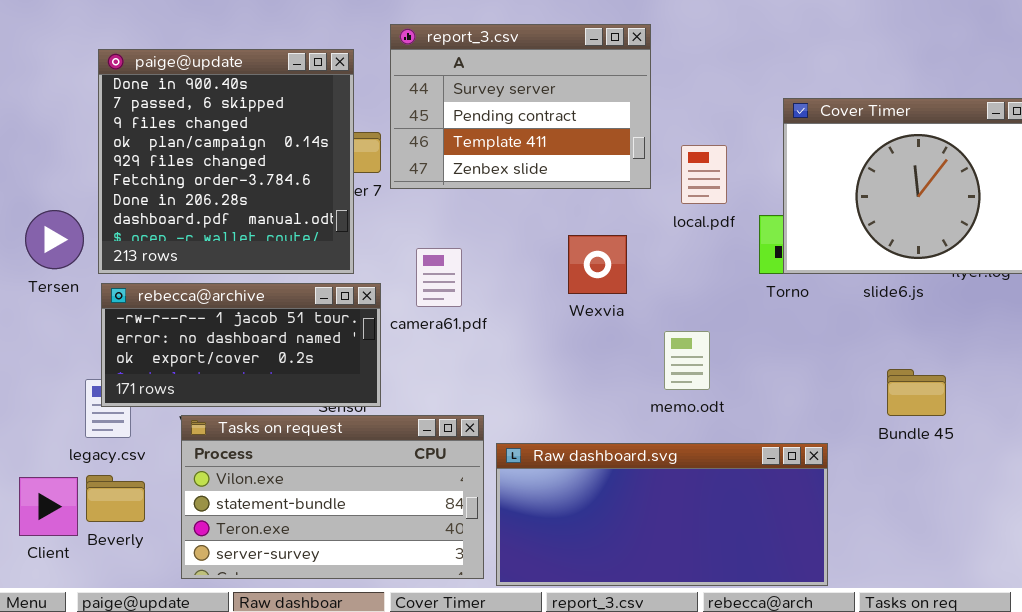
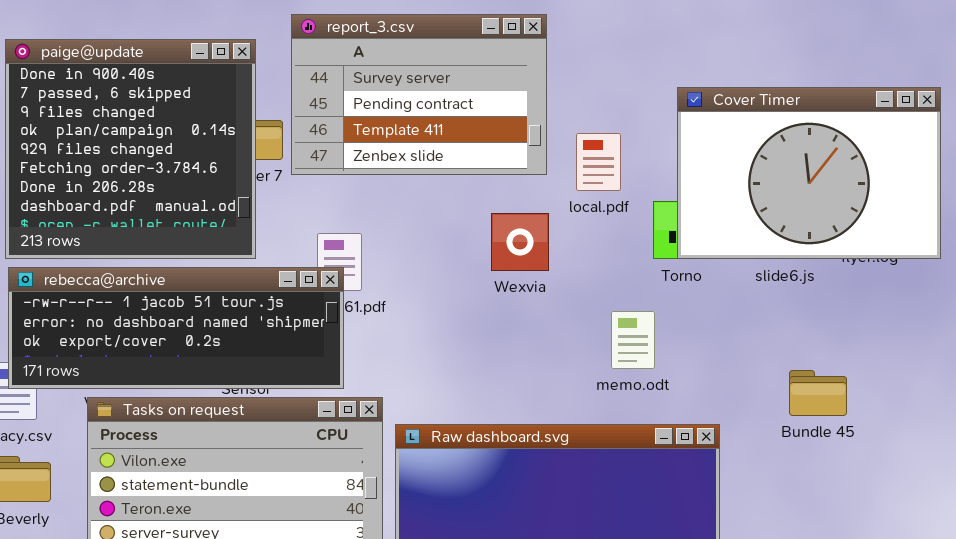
Wexvia: [568,235,627,294] -> [491,213,549,271], moved
rebecca@archive: [101,283,381,407] -> [8,267,344,389], resized
memo.odt: [664,331,710,390] -> [611,311,655,369], moved
Bundle 45: [887,369,946,416] -> [789,370,847,416], moved

